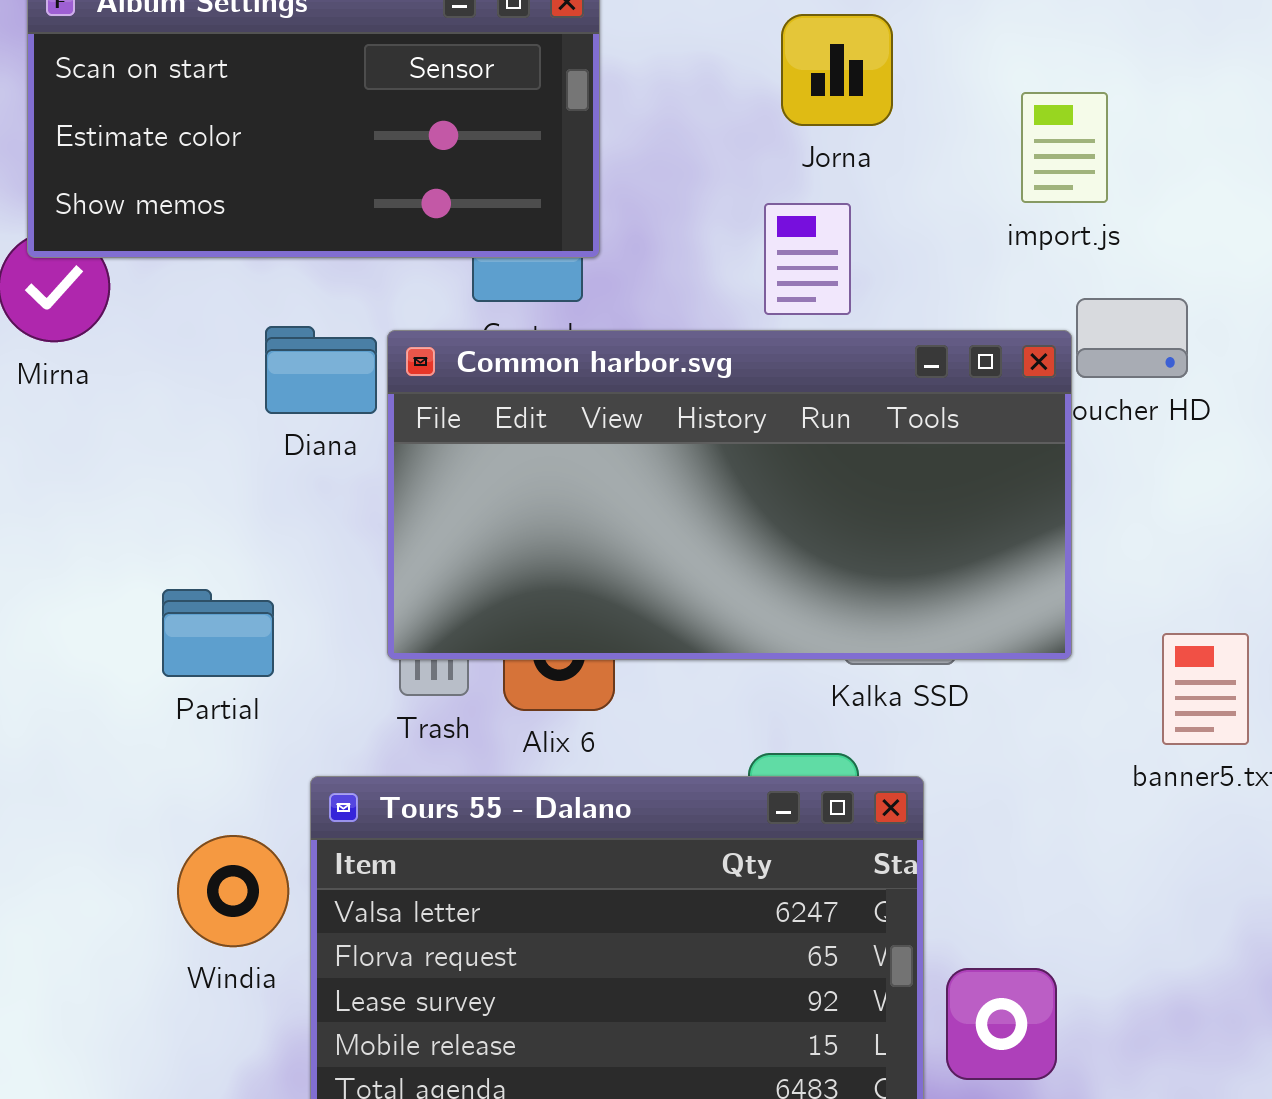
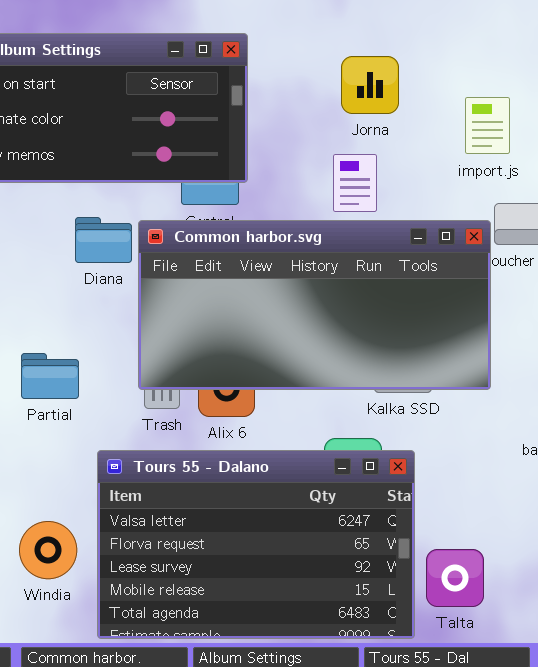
Windia: [177,835,289,947] -> [19,521,77,579], moved

